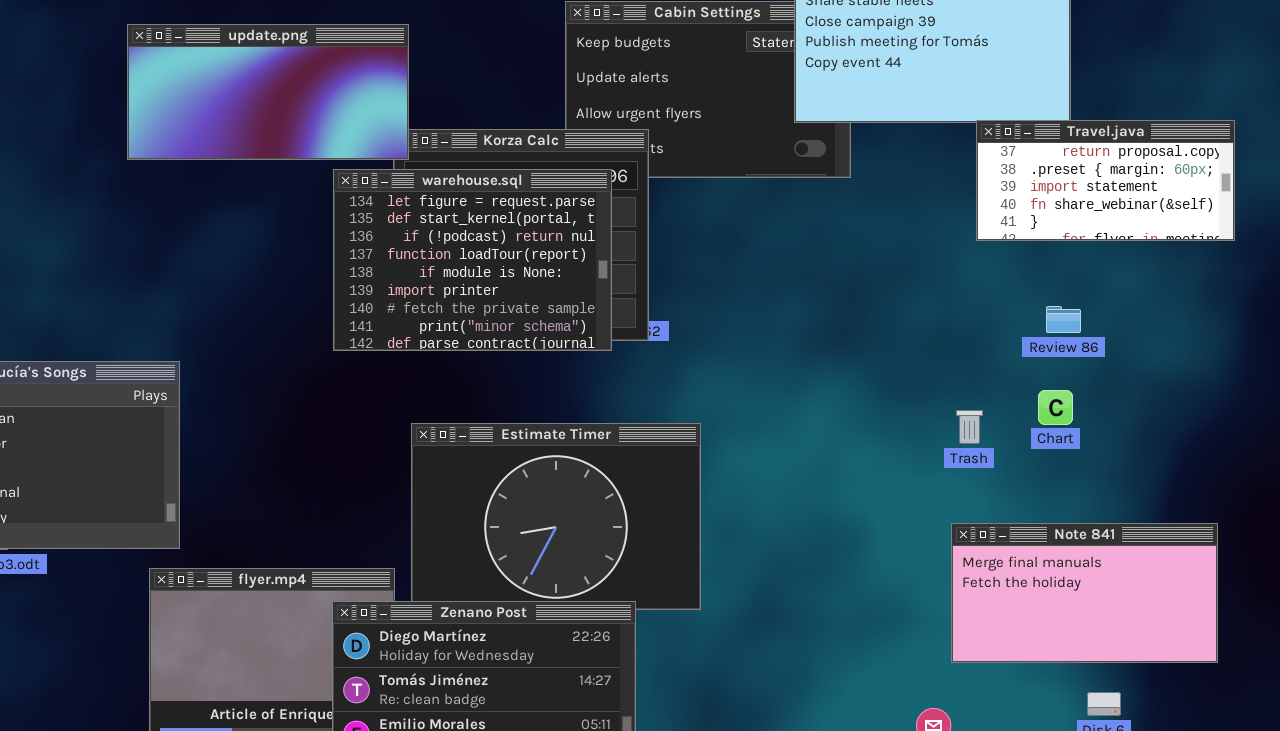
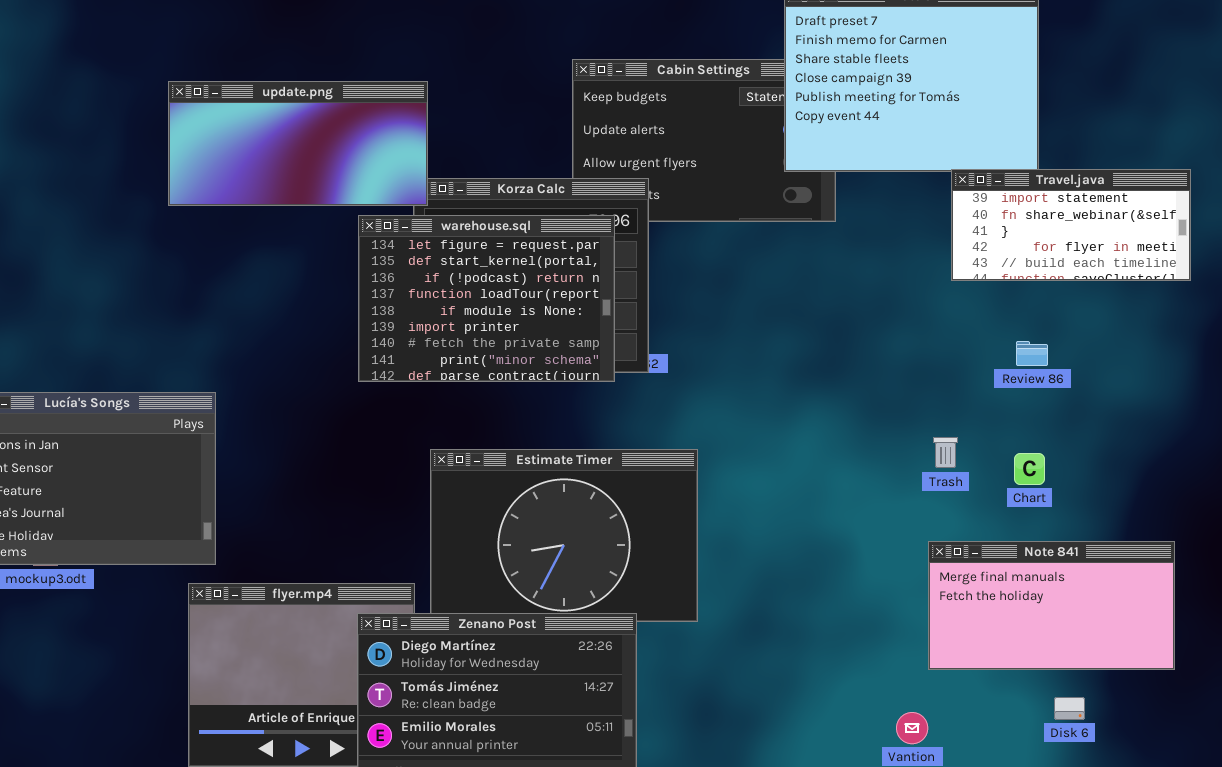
Travel.java: [976,120,1235,241] -> [951,169,1191,281], scrolled down 2 rows
Chart: [1038,390,1073,425] -> [1014,453,1045,485], moved

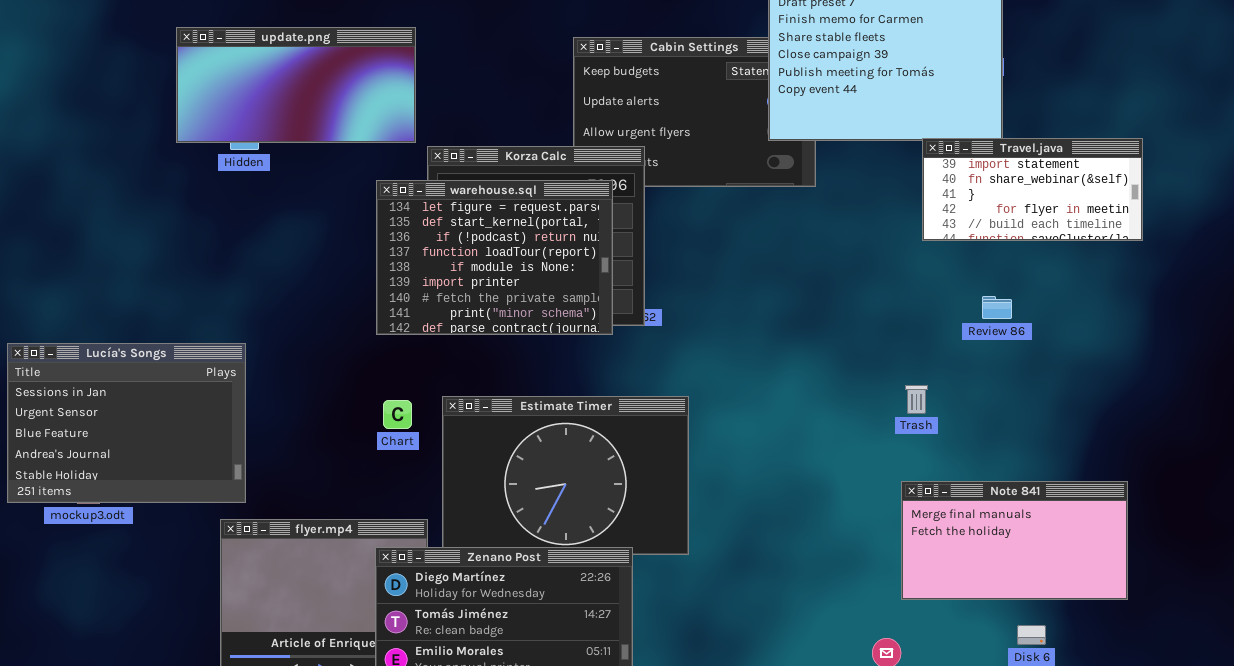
update.png: [168,81,428,206] -> [176,27,416,143], moved
Chart: [1014,453,1045,485] -> [383,400,412,429], moved

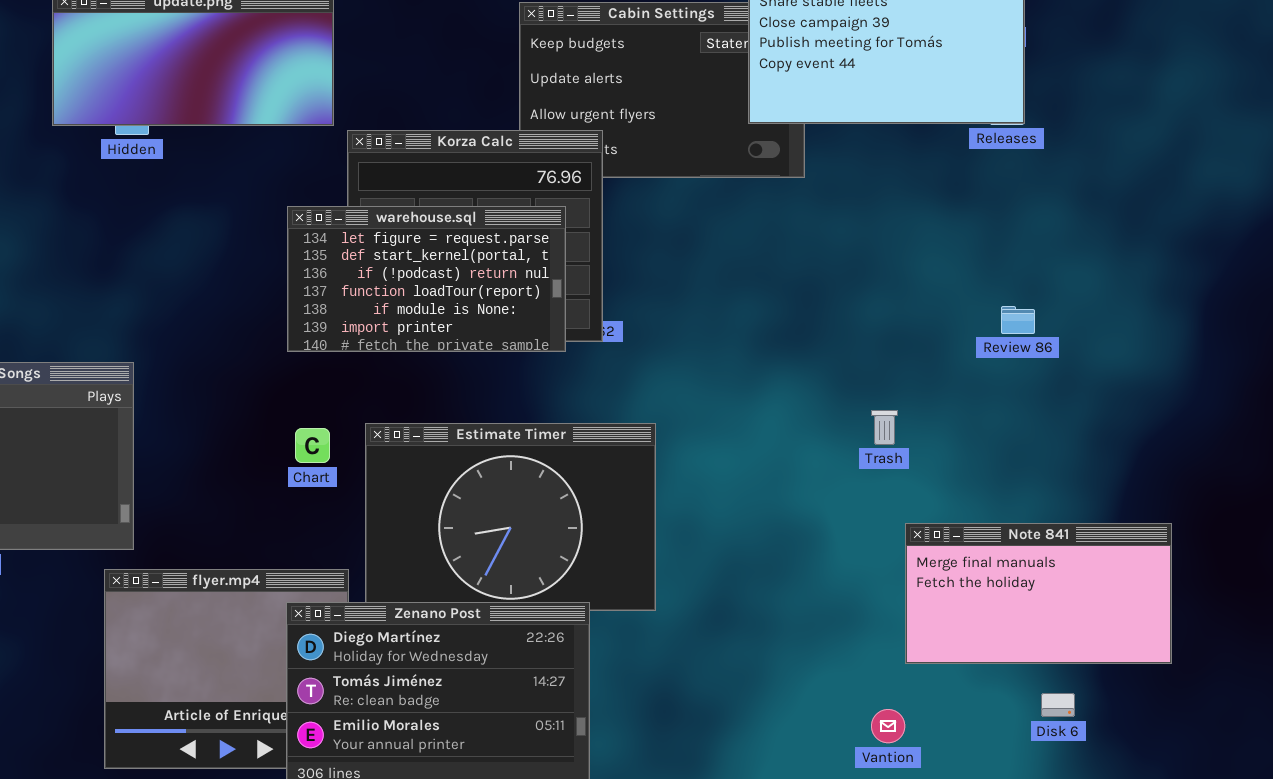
Travel.java: [922,138,1143,241] -> none, closed
warehouse.sql: [376,180,613,335] -> [287,206,566,352], resized
Trash: [905,385,928,414] -> [871,410,898,445], moved

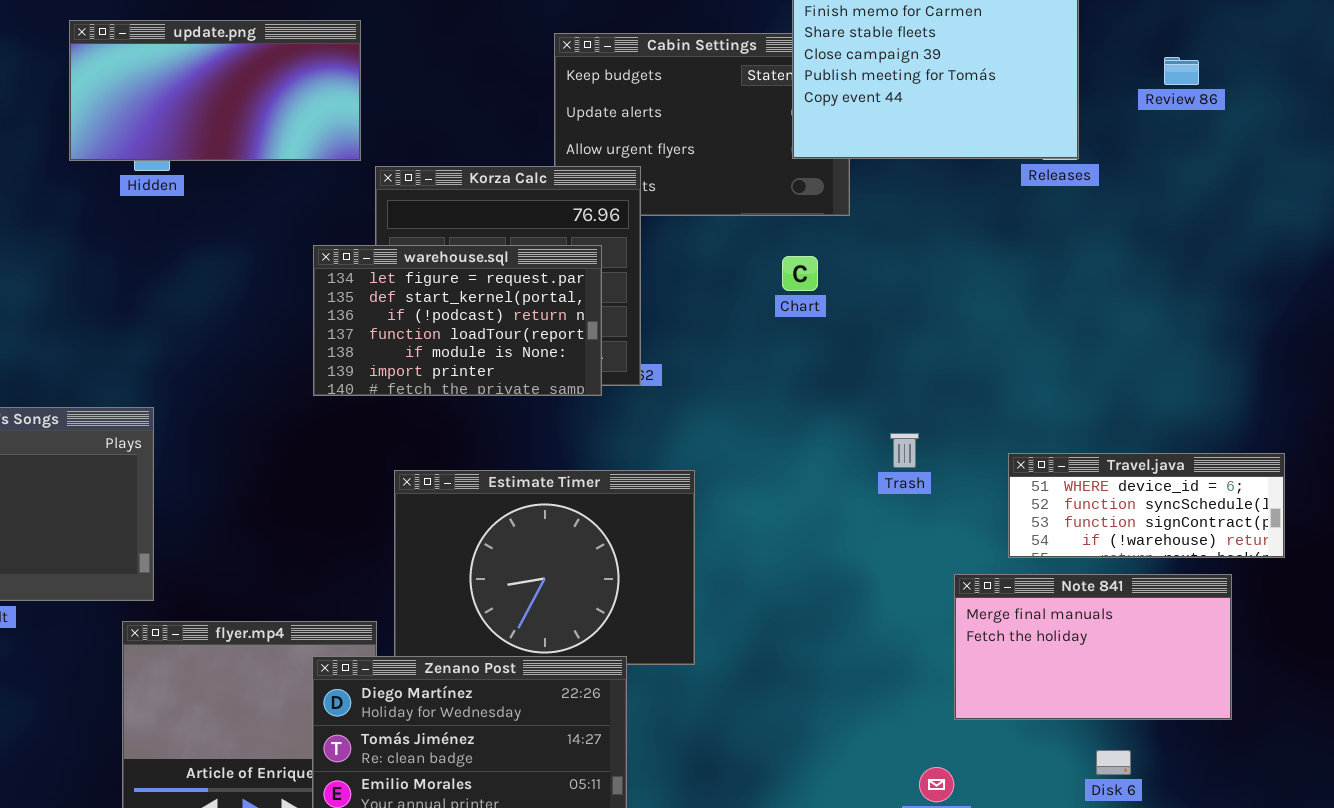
Review 86: [1001,306,1035,334] -> [1164,57,1199,85], moved
Travel.java: none -> [1008,453,1285,558], opened
Trash: [871,410,898,445] -> [890,433,919,468], moved
Chart: [295,428,330,463] -> [782,256,818,291], moved

